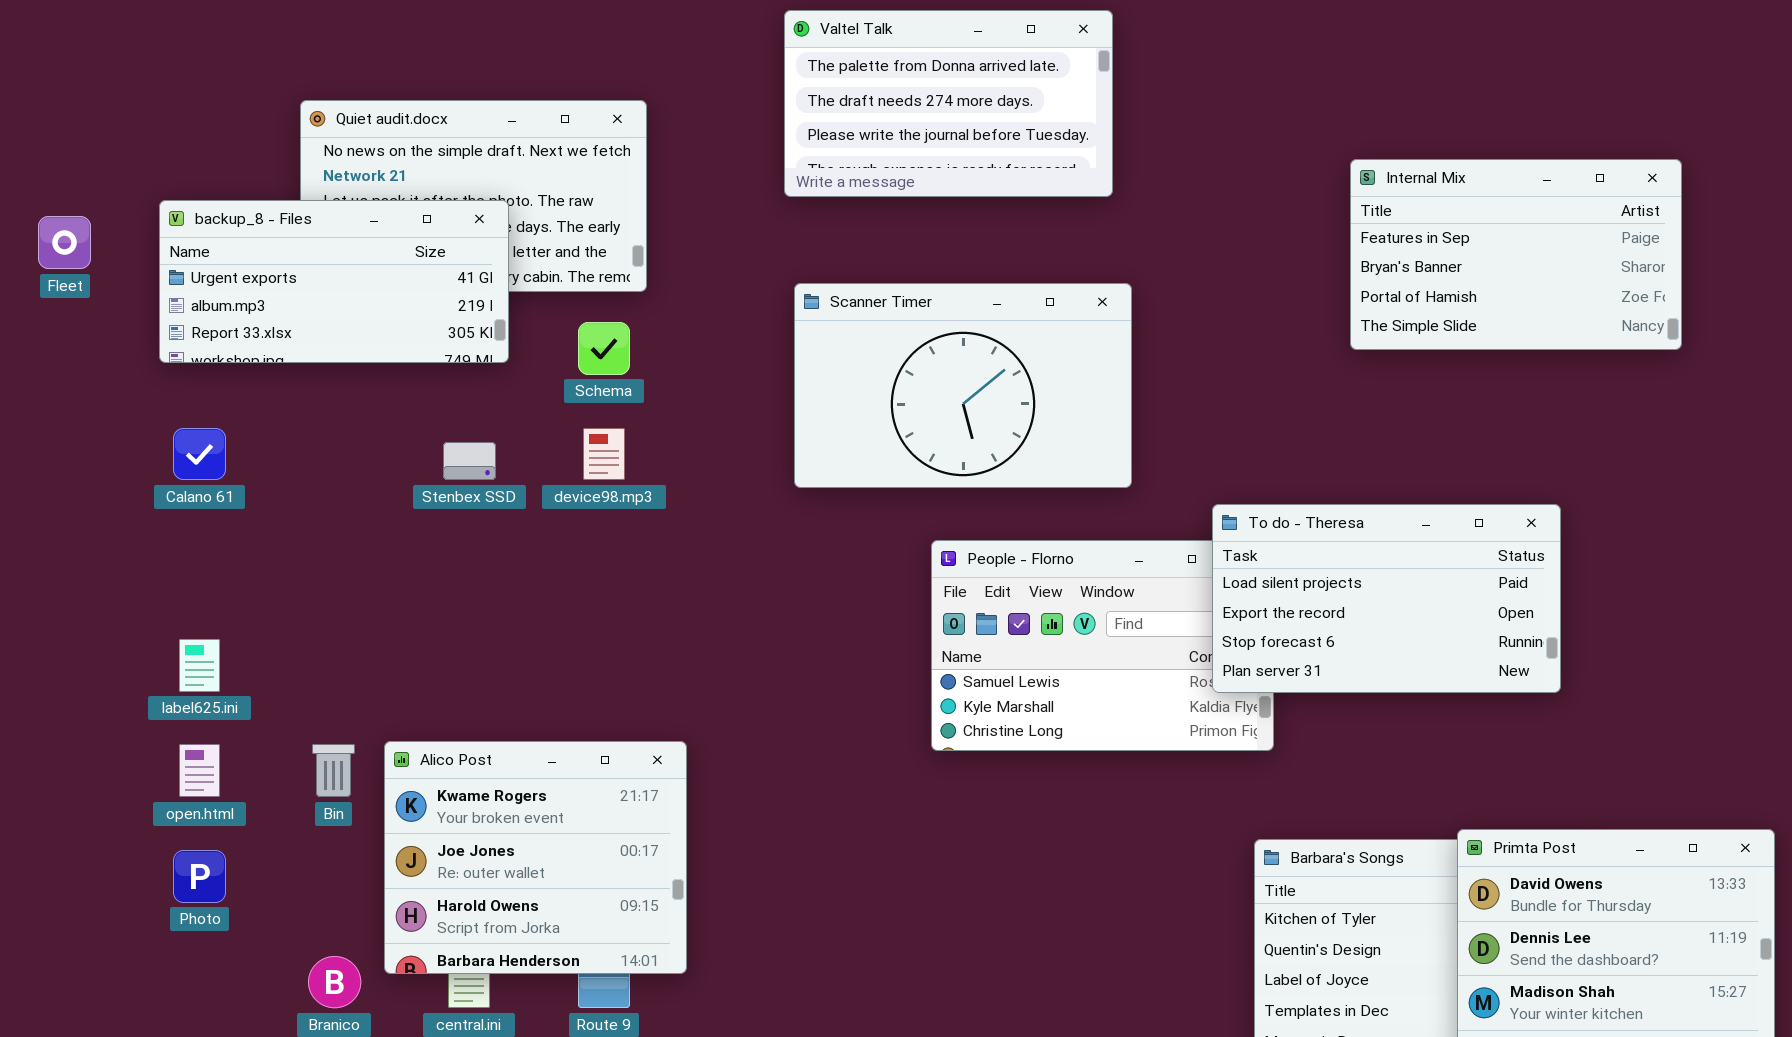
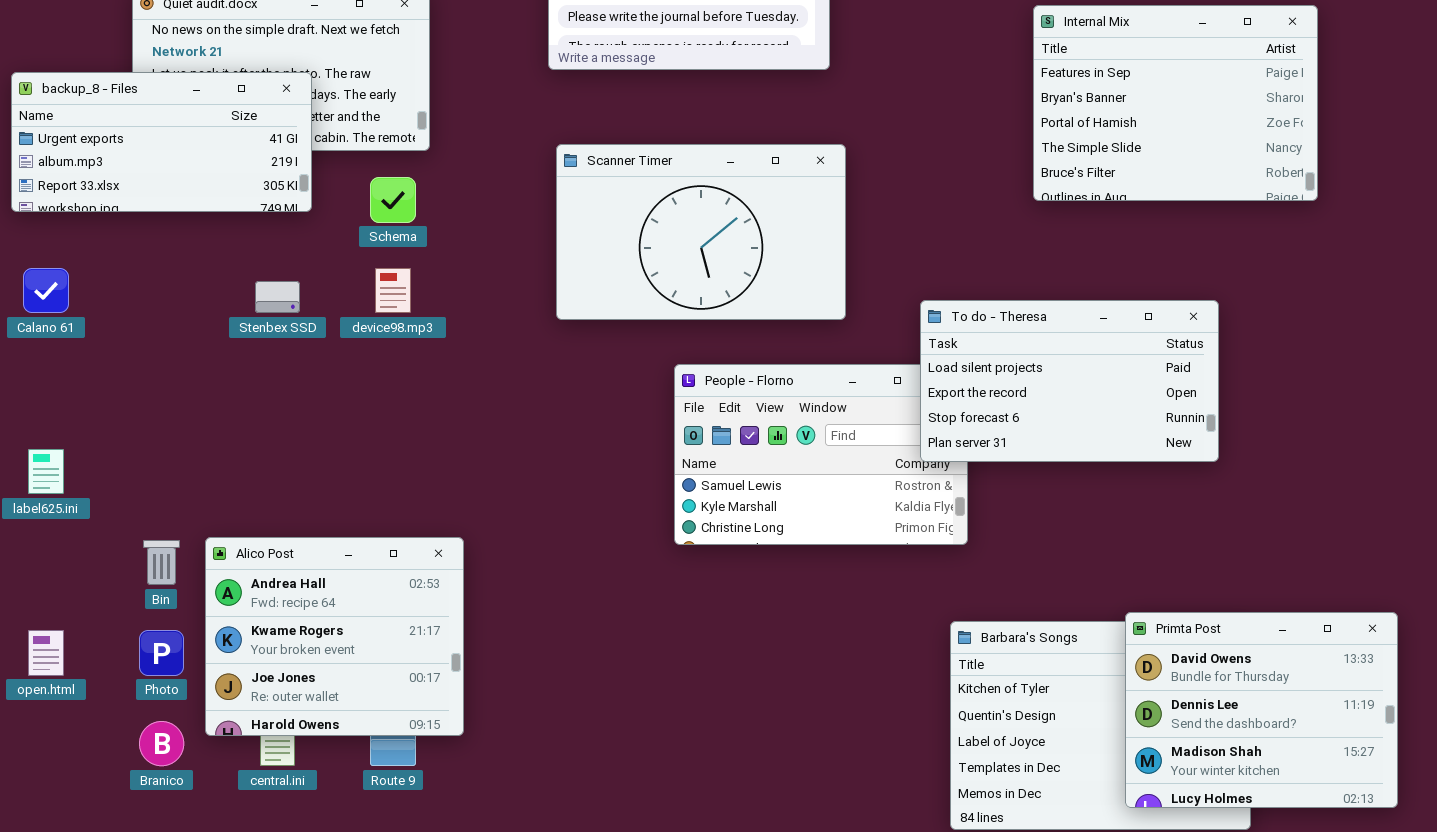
Internal Mix: [1350,159,1682,350] -> [1033,5,1318,201], resized
To do - Theresa: [1212,504,1561,693] -> [920,300,1219,462], moved
Alico Post: [384,741,687,974] -> [205,537,464,736], scrolled up 1 row
open.html: [179,744,220,797] -> [28,630,64,676], moved
Photo: [173,850,226,903] -> [139,630,184,676], moved

